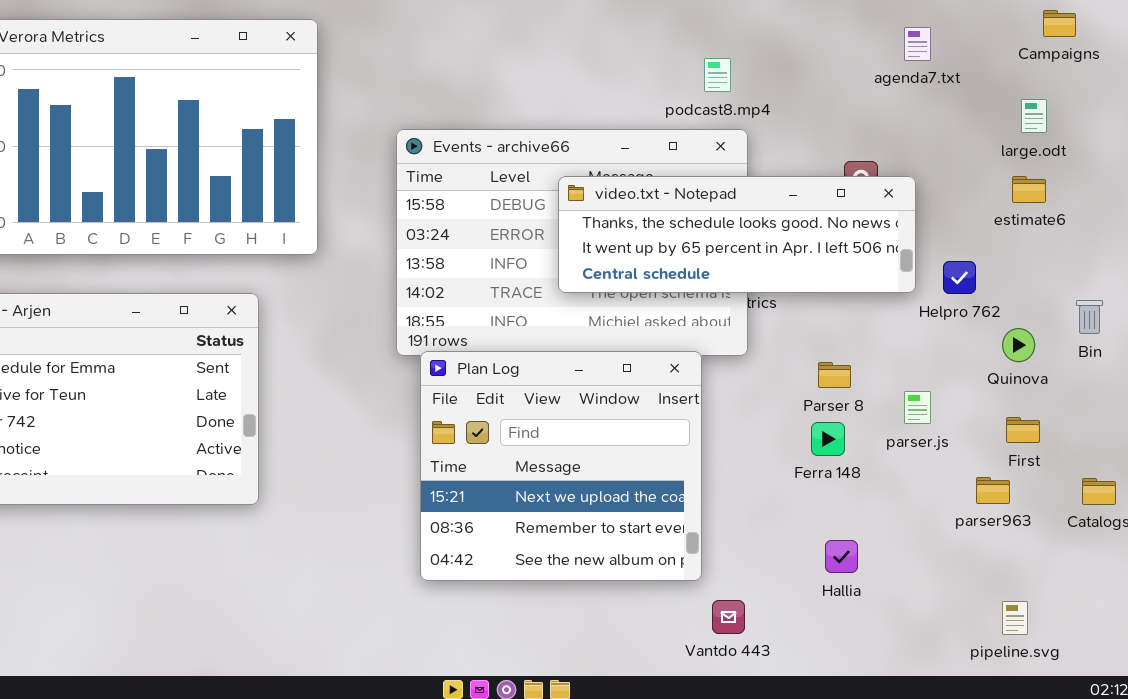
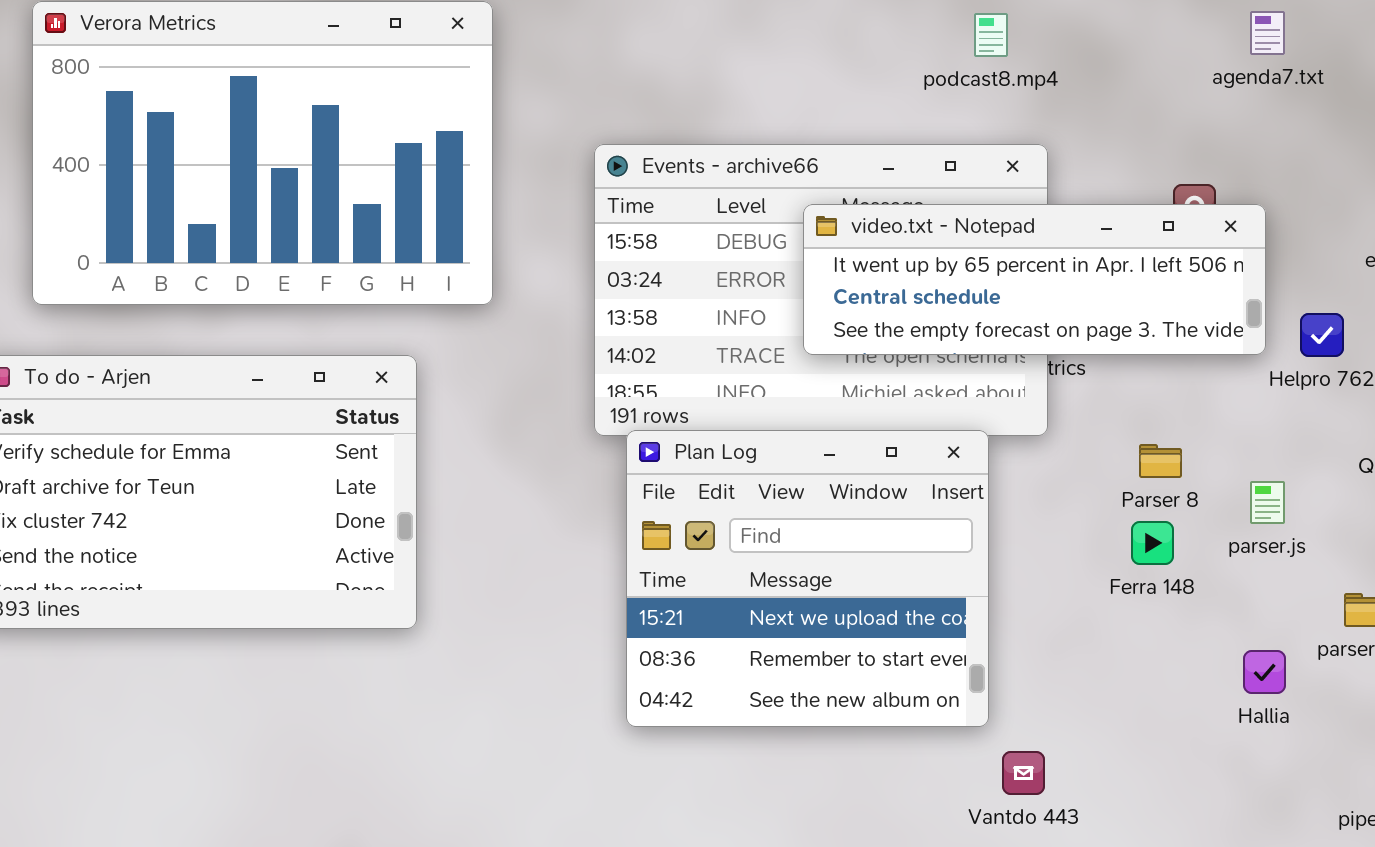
podcast8.mp4: [704,58,731,92] -> [974,13,1008,57], moved
video.txt - Notepad: [558,176,916,293] -> [803,204,1266,355], scrolled down 1 row
Hallia: [825,540,858,573] -> [1243,650,1286,694], moved

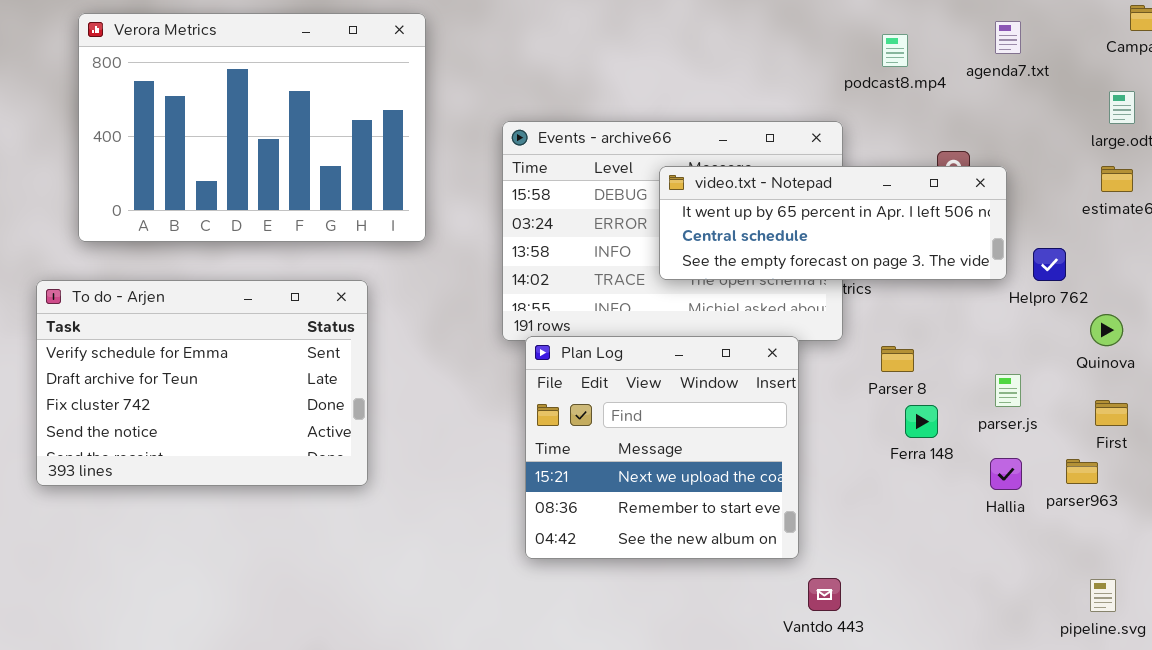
podcast8.mp4: [974,13,1008,57] -> [882,34,908,67], moved
Parser 8: [1139,444,1182,478] -> [881,346,914,372], moved
Hallia: [1243,650,1286,694] -> [990,458,1022,490], moved

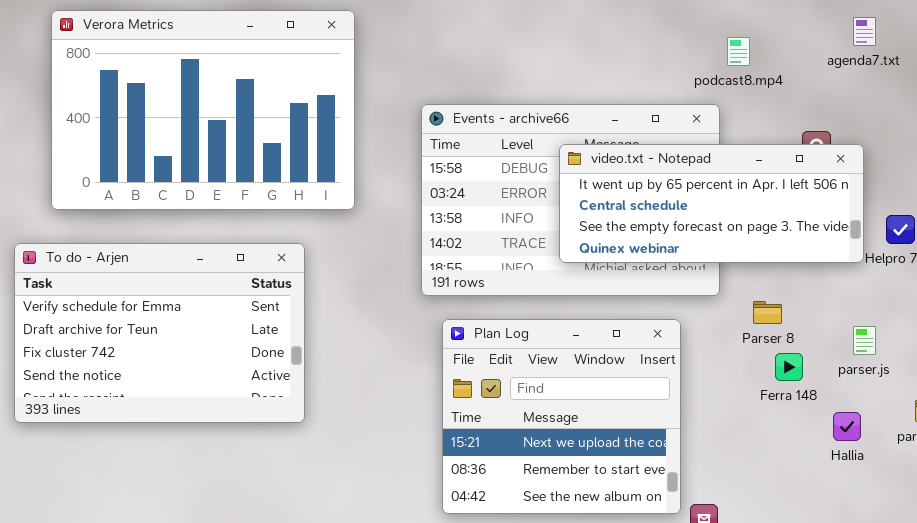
podcast8.mp4: [882,34,908,67] -> [727,37,750,66], moved
video.txt - Notepad: [659,166,1007,280] -> [559,144,864,263], resized
Plan Log: [525,336,799,559] -> [442,319,681,514], moved
Hallia: [990,458,1022,490] -> [833,412,861,441], moved

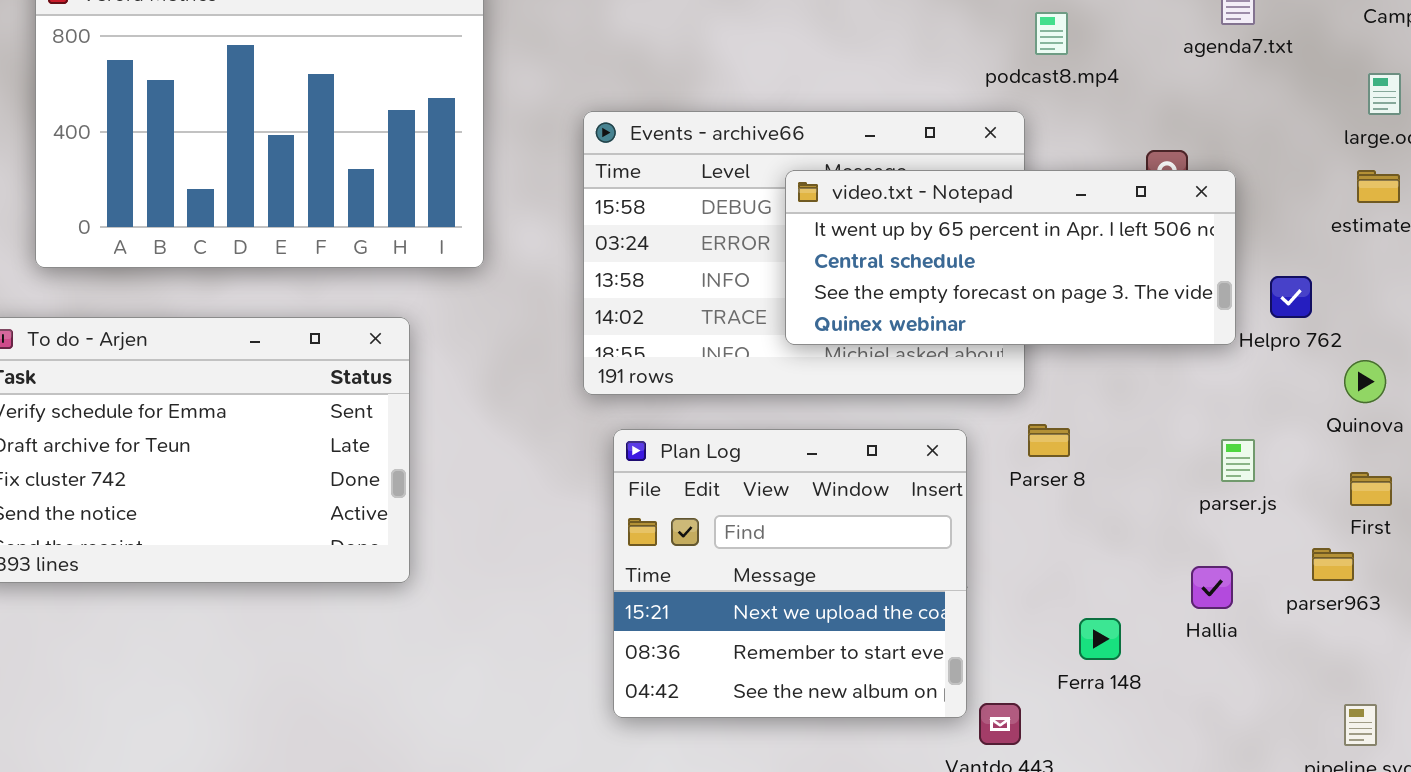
Parser 8: [753,301,782,324] -> [1028,424,1070,457], moved
Ferra 148: [775,353,803,381] -> [1079,618,1121,660], moved

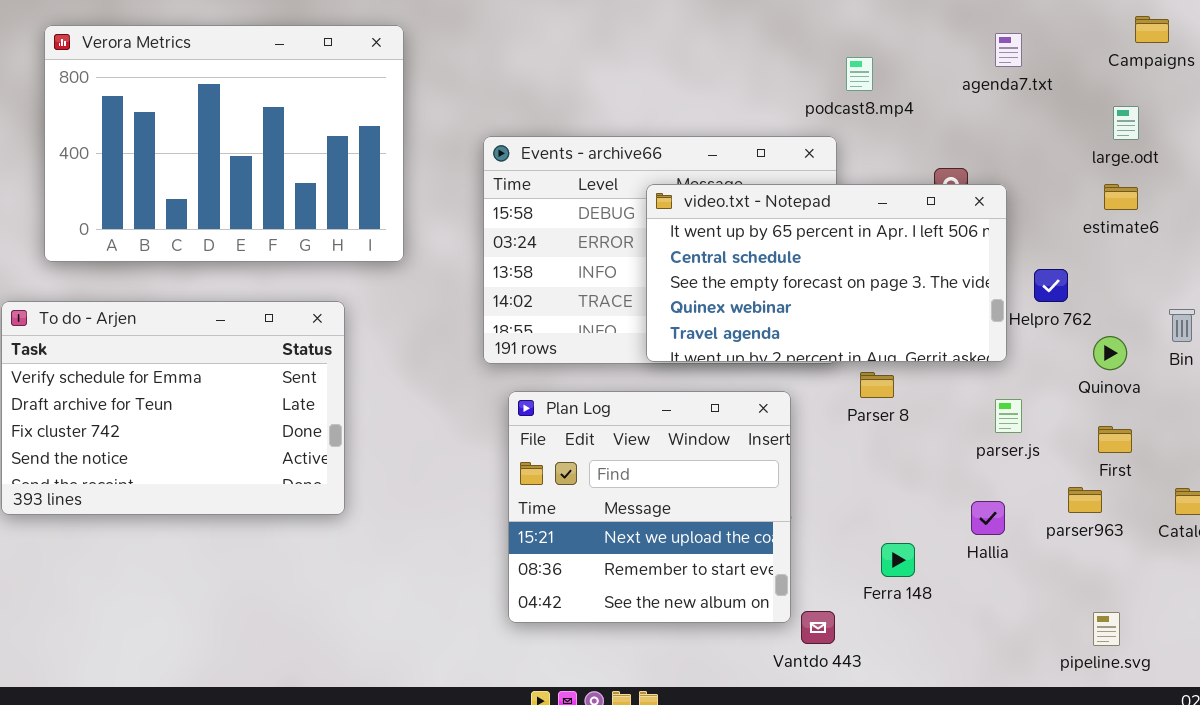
video.txt - Notepad: [785,170,1236,345] -> [646,184,1007,362], resized
Parser 8: [1028,424,1070,457] -> [860,372,894,398], moved

